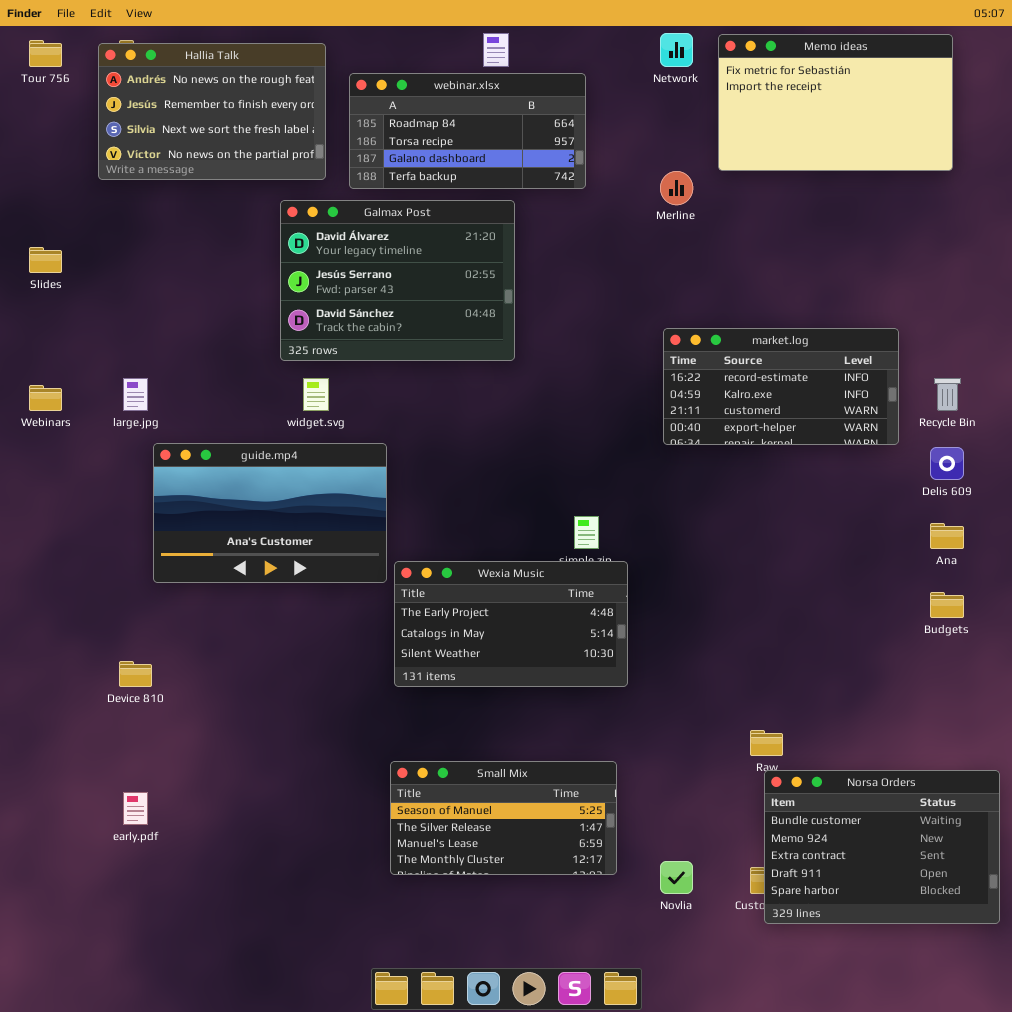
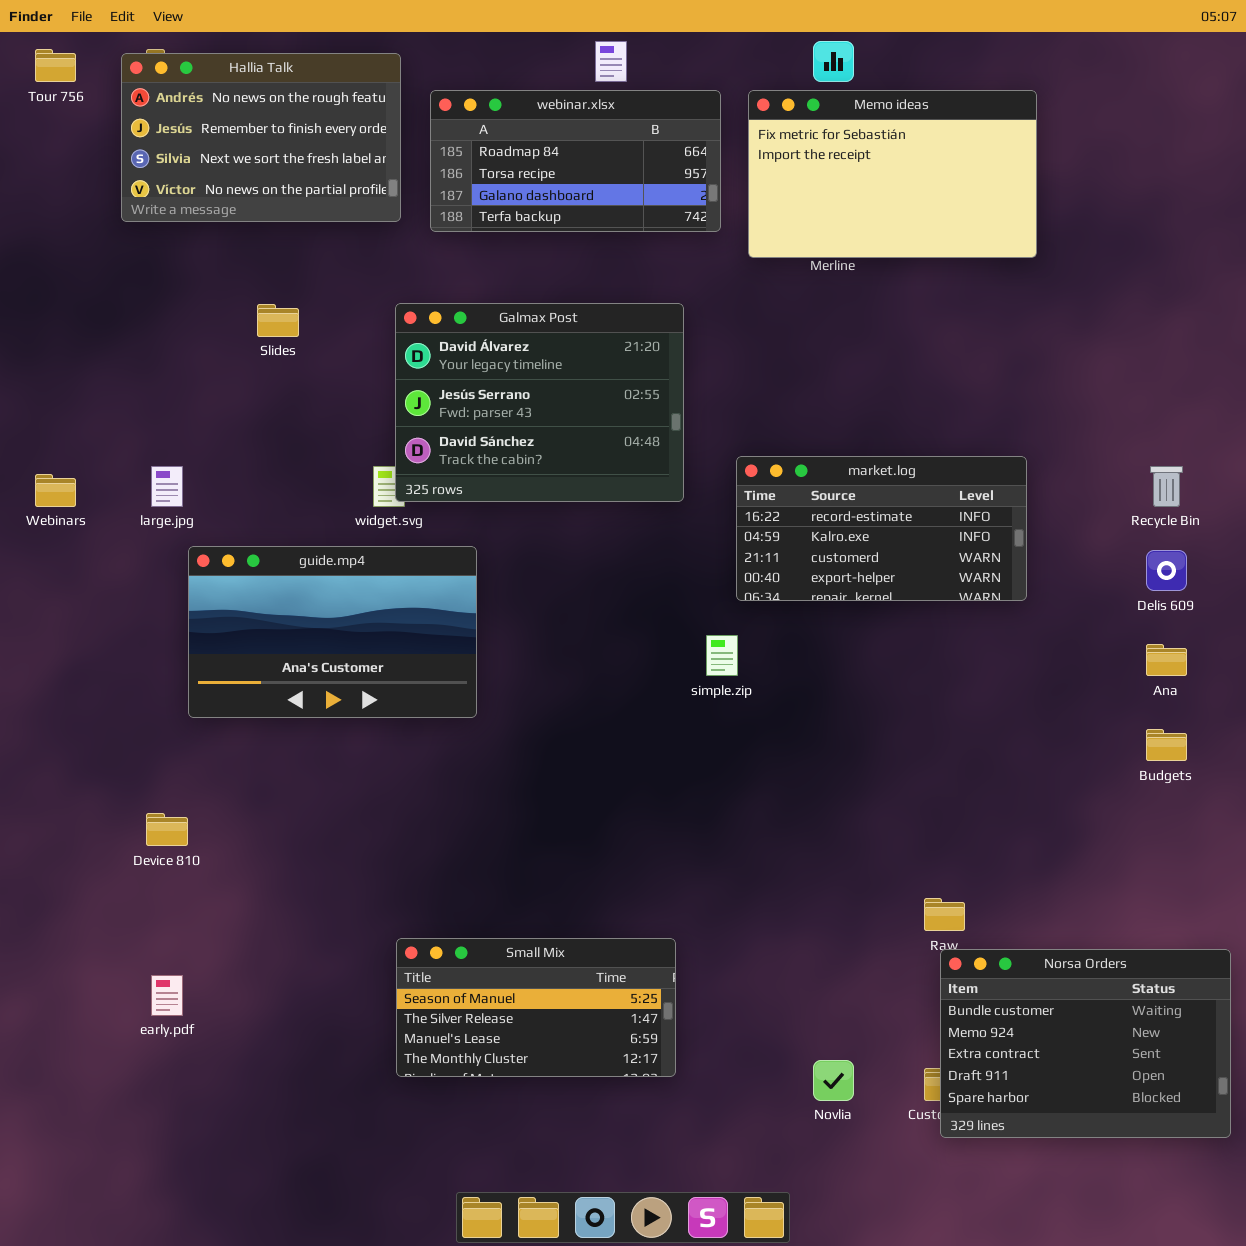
Memo ideas: [718,34,953,171] -> [748,90,1037,258], moved
Galmax Post: [280,200,515,361] -> [395,303,684,502], moved
Slides: [29,247,62,273] -> [257,304,299,337], moved
market.log: [663,328,899,445] -> [736,456,1027,601], moved
Wexia Music: [394,561,628,687] -> none, closed
Small Mix: [390,761,617,875] -> [396,938,676,1077], moved

